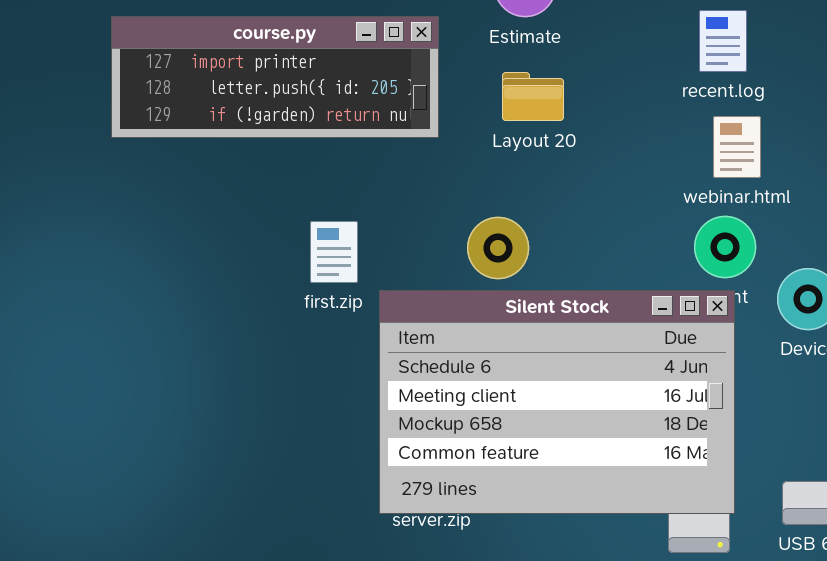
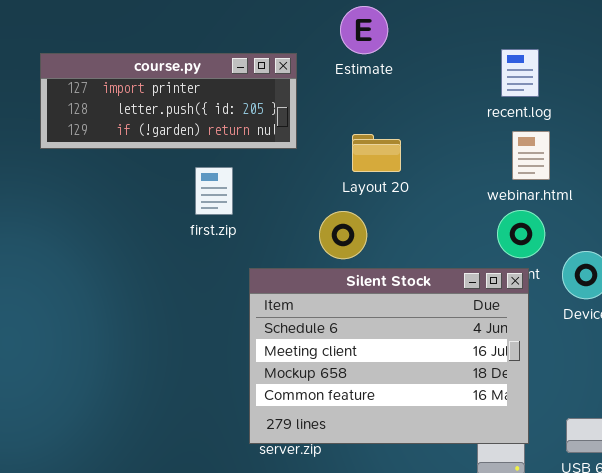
Layout 20: [502,72,564,121] -> [352,134,401,172], moved
first.zip: [310,221,358,283] -> [195,167,233,215], moved

